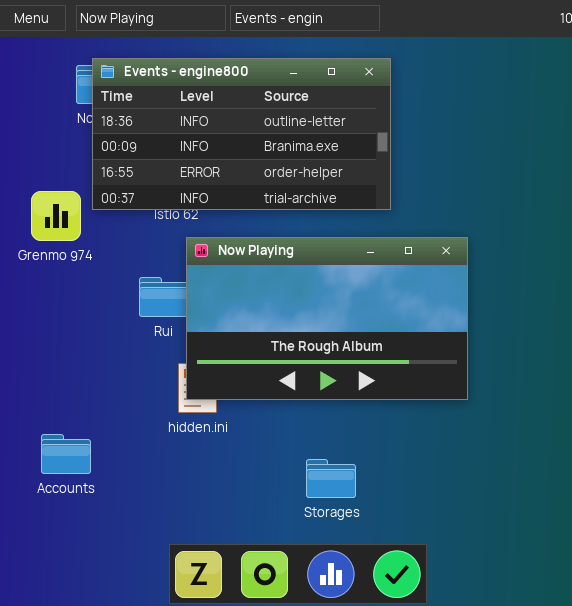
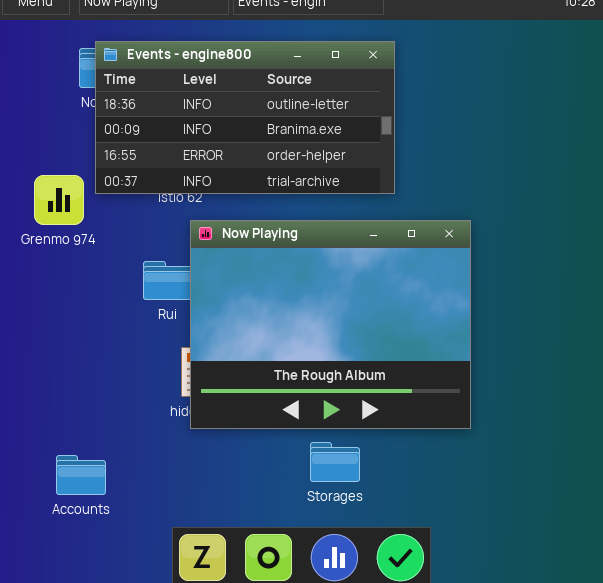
Now Playing: [186,237,468,400] -> [190,220,471,429], resized
Accounts: [41,434,91,474] -> [56,455,106,495], moved

